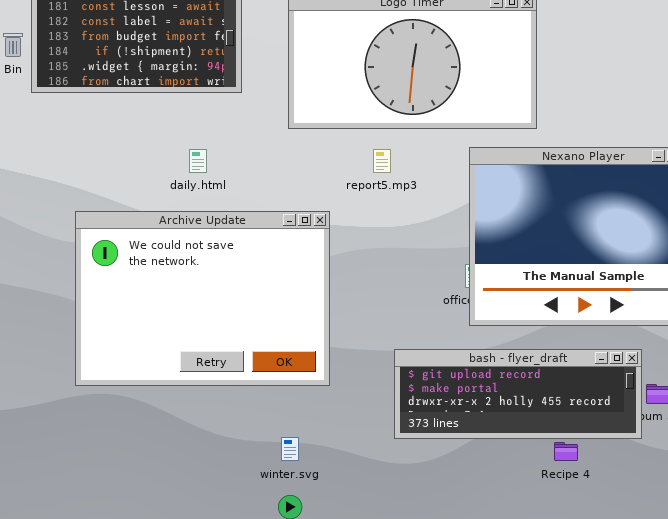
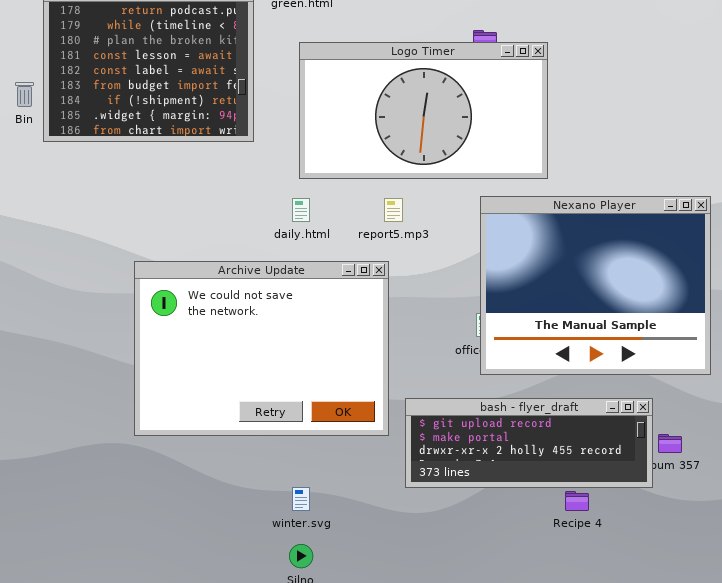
daily.html: [189,149,207,173] -> [292,198,310,222], moved
Archive Update: [75,211,330,386] -> [134,261,389,436], moved

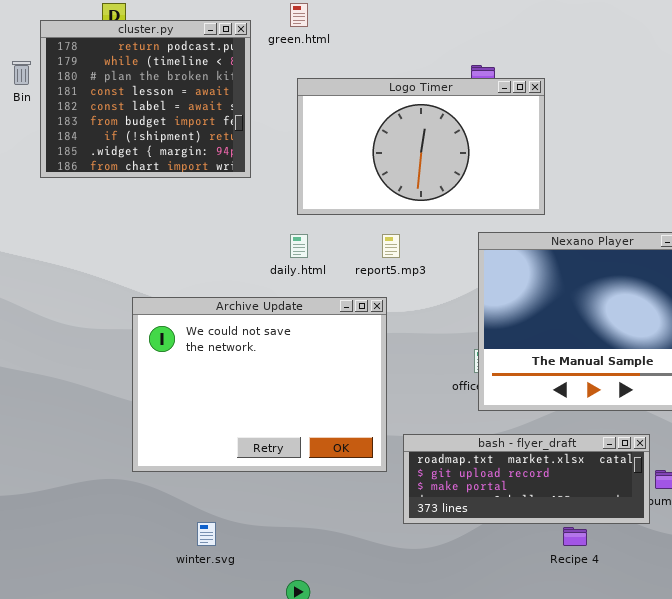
Bin: [15,82,34,107] -> [12,61,31,85], moved
bash - flyer_draft: [405,398,653,488] -> [403,434,650,524], scrolled up 1 row
winter.svg: [292,487,310,511] -> [197,522,216,546], moved

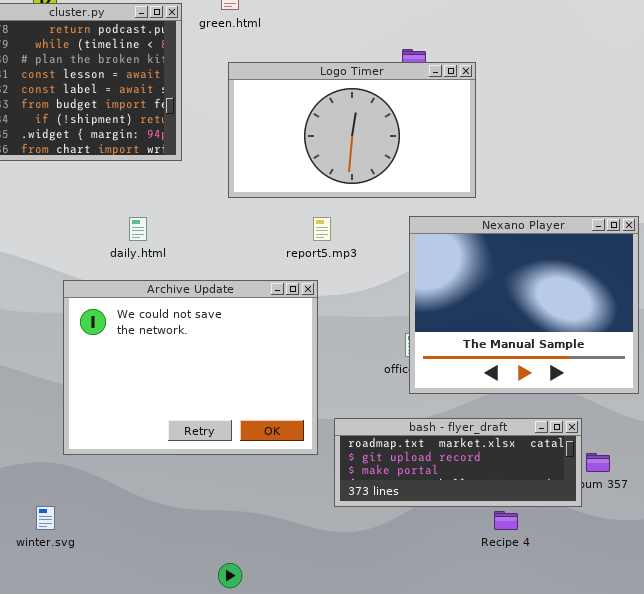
daily.html: [290,234,308,258] -> [129,217,147,241], moved
winter.svg: [197,522,216,546] -> [36,506,55,530], moved

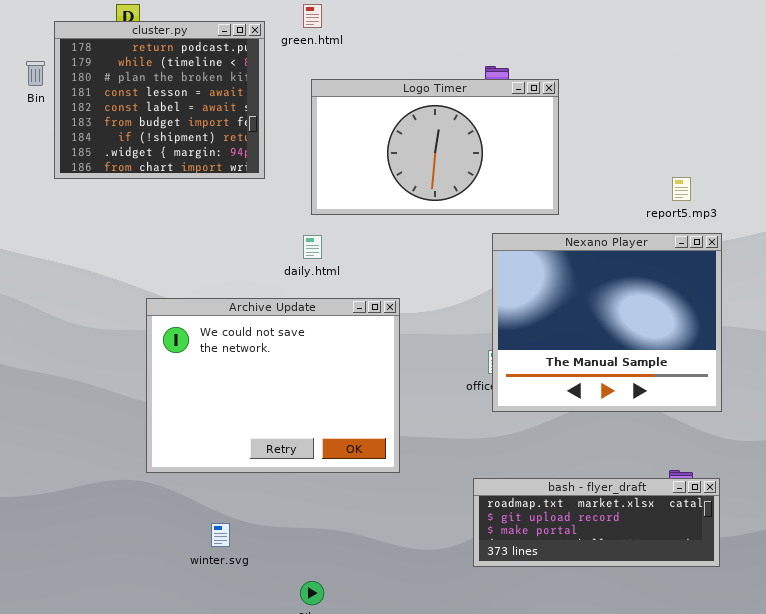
daily.html: [129,217,147,241] -> [303,235,322,259], moved
report5.mp3: [313,217,331,241] -> [672,177,691,201], moved
bash - flyer_draft: [334,418,582,507] -> [473,478,720,567], moved
winter.svg: [36,506,55,530] -> [211,523,230,547], moved

